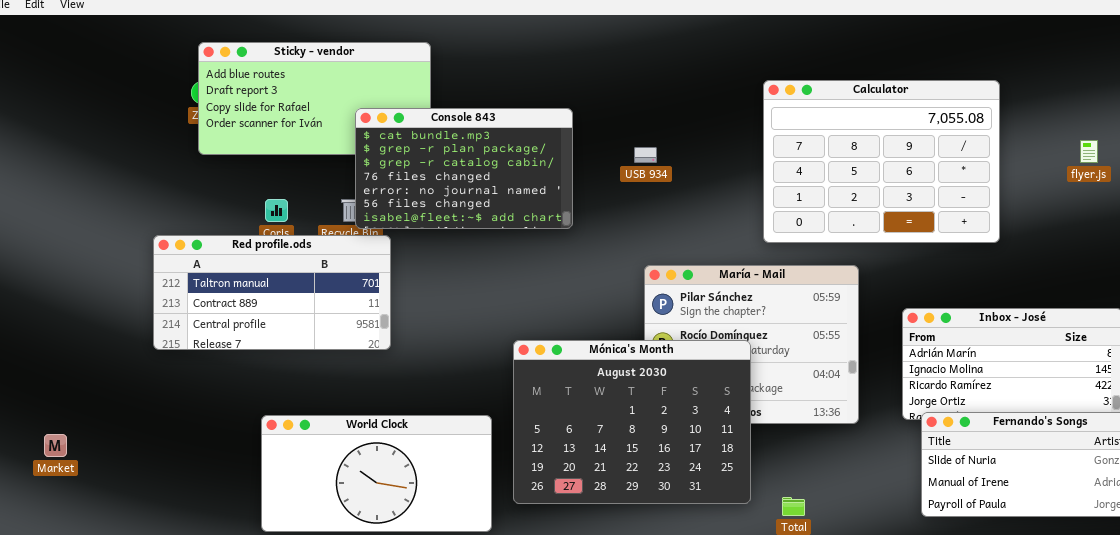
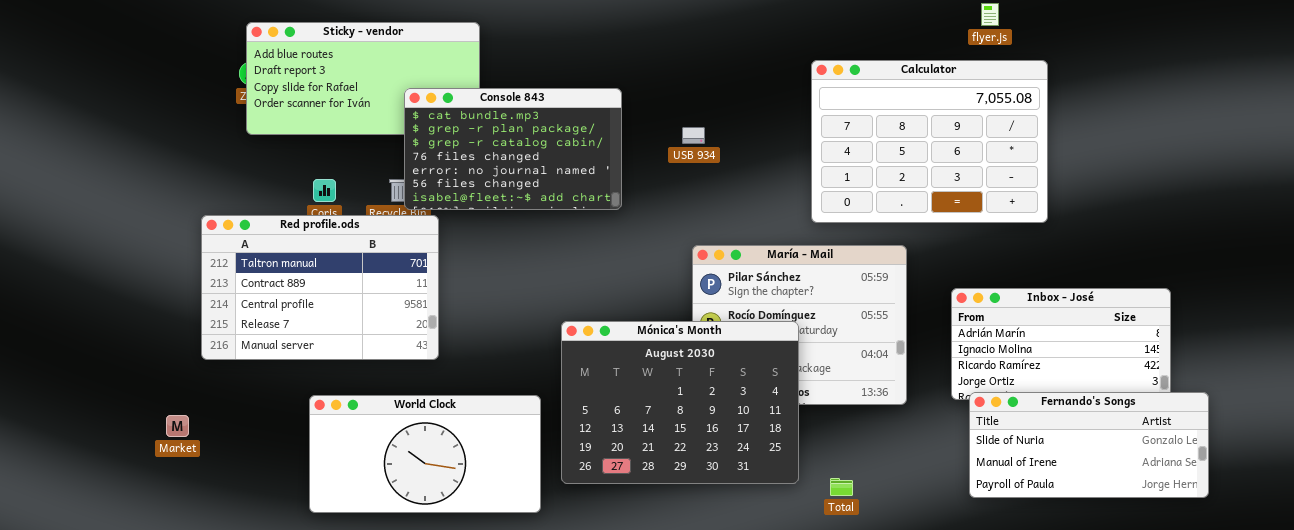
flyer.js: [1080,140,1098,163] -> [981,3,999,26], moved
Red profile.ods: [153,235,391,350] -> [201,215,439,360], resized
Market: [44,434,67,457] -> [166,415,189,437], moved

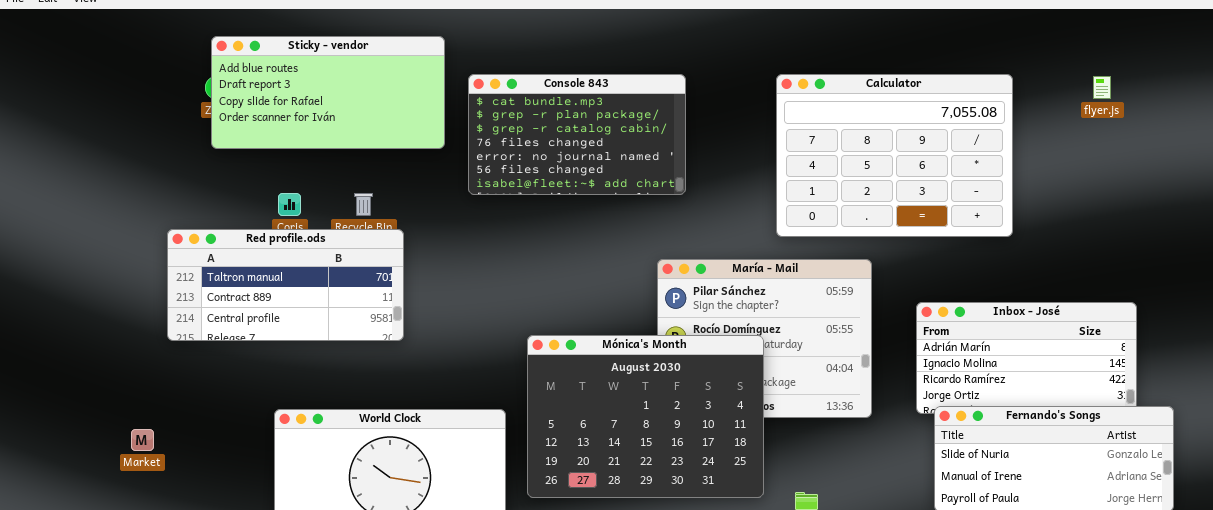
flyer.js: [981,3,999,26] -> [1093,76,1111,99], moved
Console 843: [404,88,622,210] -> [468,74,686,195], moved
Red profile.ods: [201,215,439,360] -> [167,229,404,341], resized

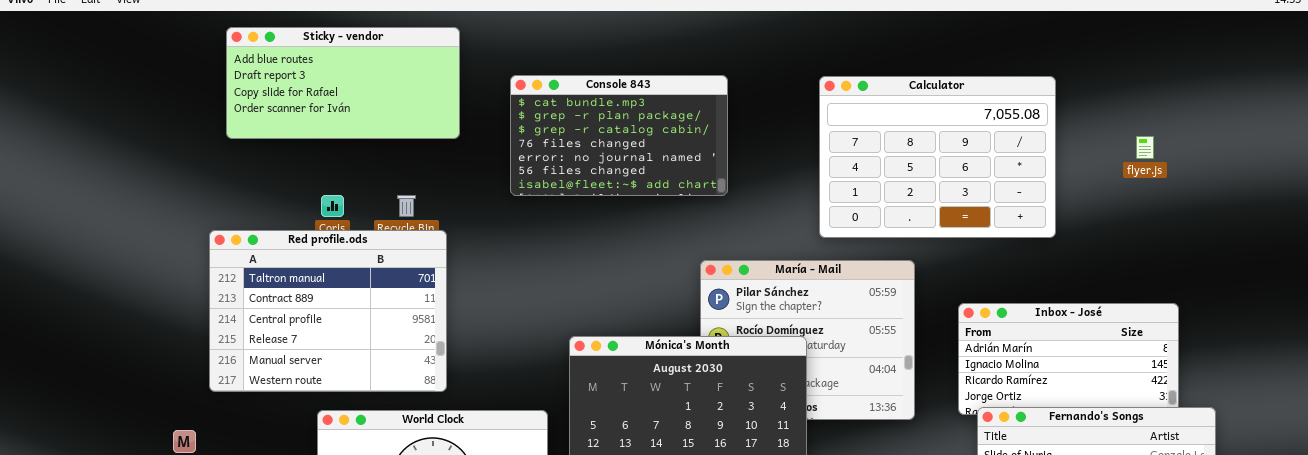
Sticky - vendor: [211,36,445,149] -> [226,27,460,139], moved
flyer.js: [1093,76,1111,99] -> [1136,136,1154,159], moved
Red profile.ods: [167,229,404,341] -> [209,230,447,392], resized

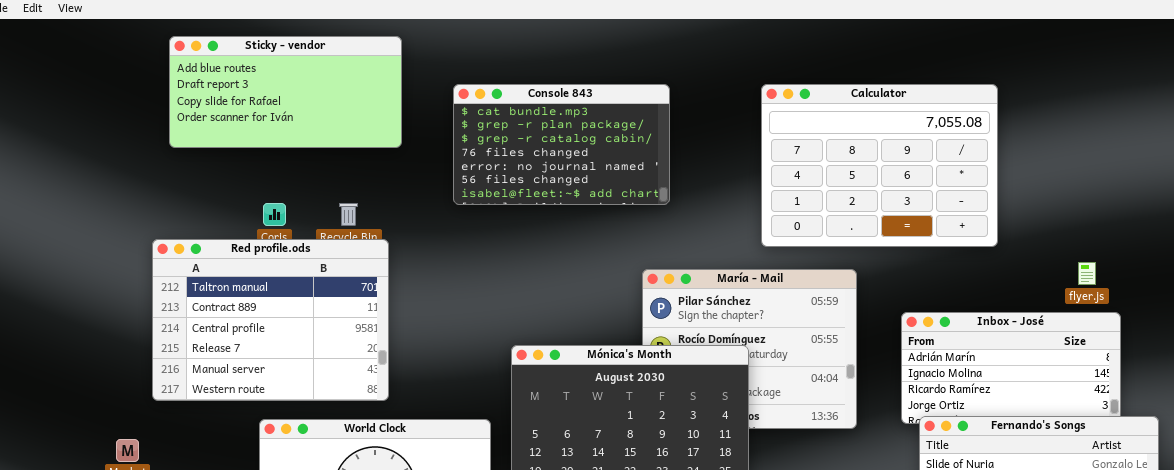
flyer.js: [1136,136,1154,159] -> [1078,262,1096,285], moved

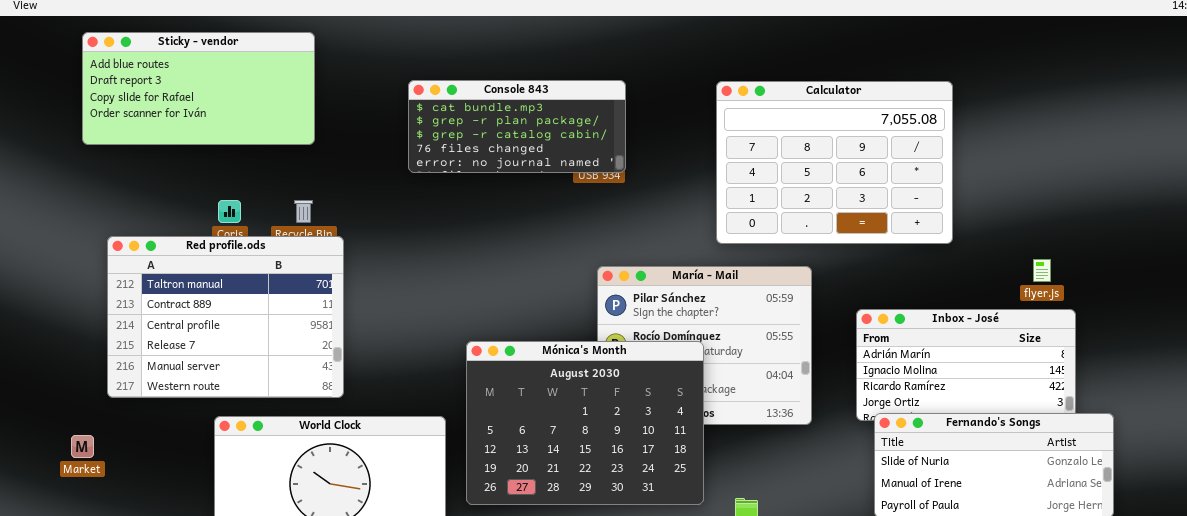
Sticky - vendor: [169,36,402,148] -> [82,32,315,145], moved
Console 843: [453,84,670,205] -> [408,80,626,173], resized

